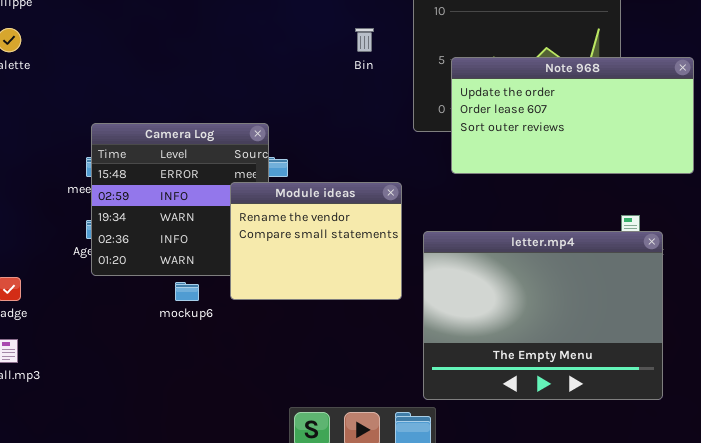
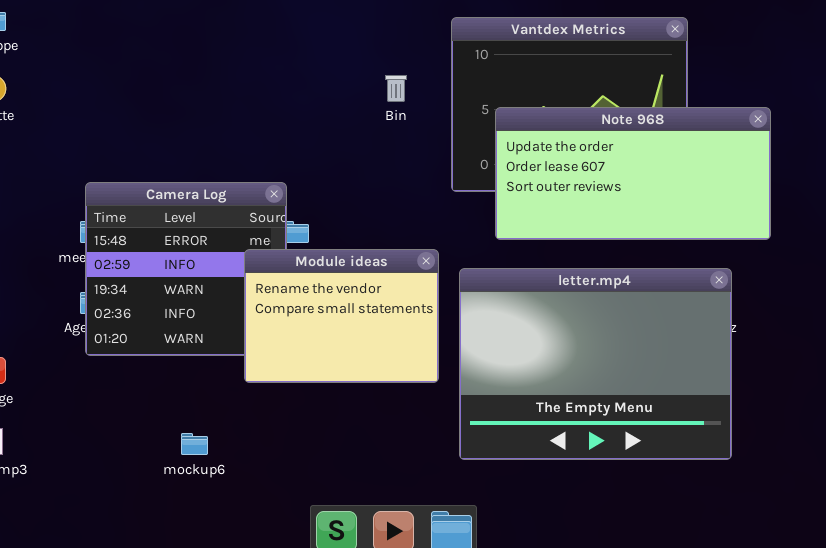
letter.mp4: [423,231,663,400] -> [459,268,732,460], moved
mockup6: [175,282,199,301] -> [181,433,208,455], moved

